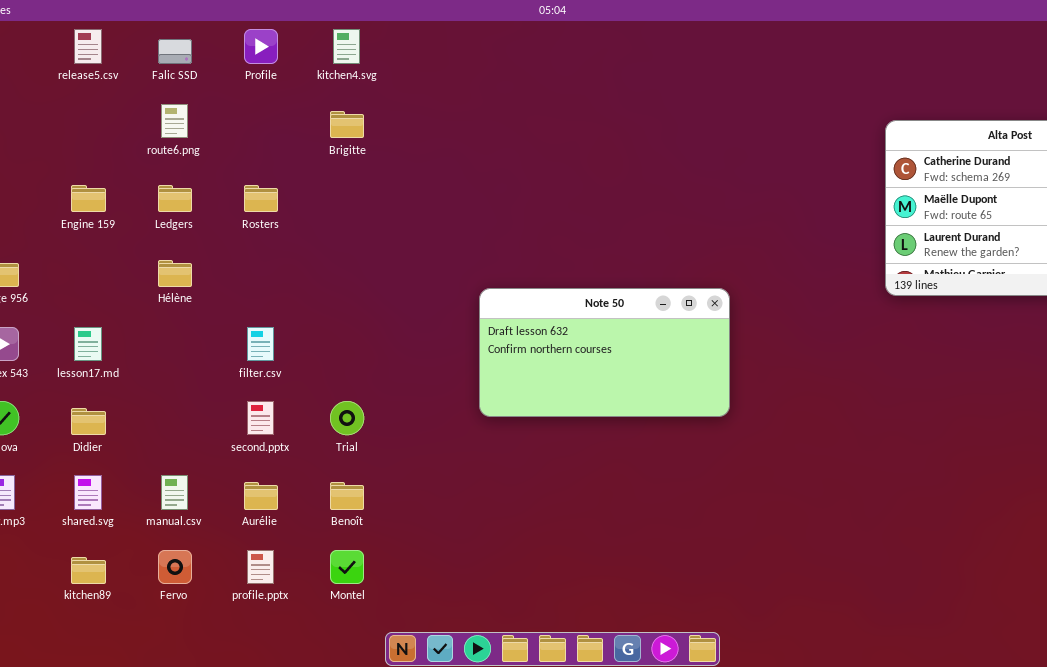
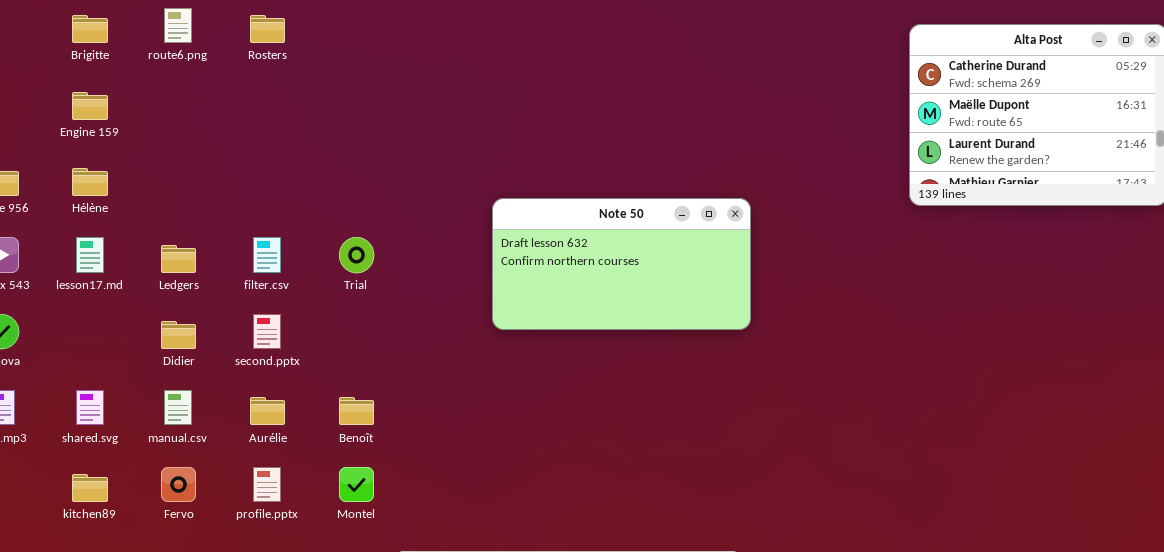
Brigitte: [330,111,364,138] -> [72,15,108,43], moved
Ledgers: [158,185,192,212] -> [161,245,196,273], moved
Rosters: [244,185,278,212] -> [250,15,285,43], moved
Hélène: [158,260,192,287] -> [72,168,108,196], moved
Trial: [330,401,364,435] -> [339,237,374,273], moved
Didier: [71,408,106,435] -> [161,321,196,349], moved

